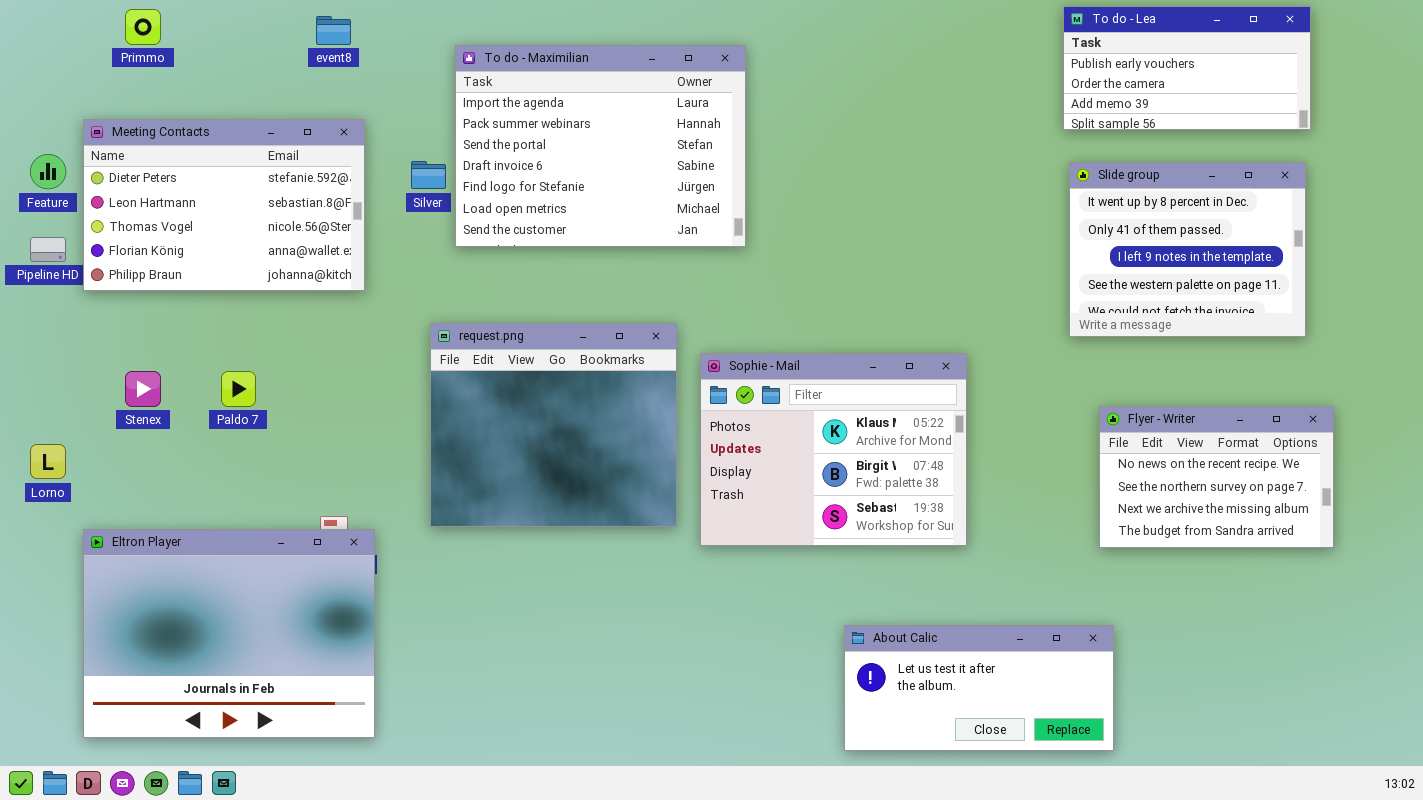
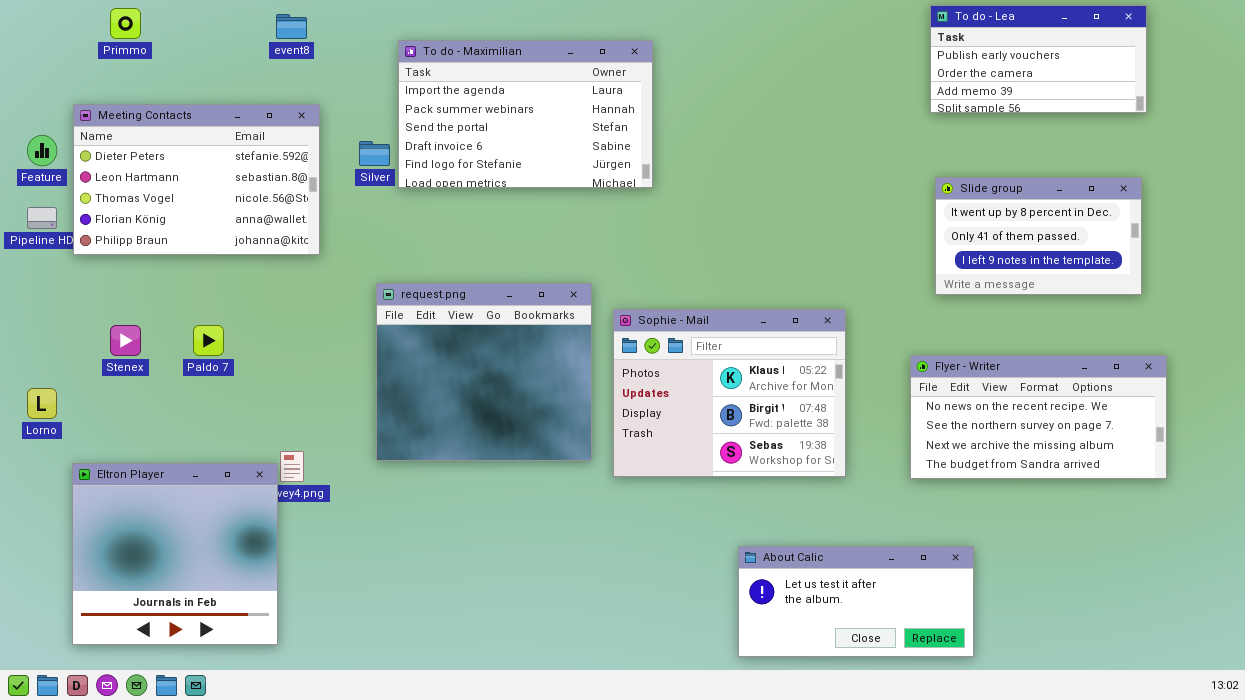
To do - Maximilian: [455,45,746,247] -> [398,40,653,188], resized
Slide group: [1069,162,1306,337] -> [935,177,1142,295], resized
Flyer - Writer: [1099,406,1334,548] -> [910,355,1167,479], resized
Eltron Player: [83,529,375,738] -> [72,463,278,645], resized

